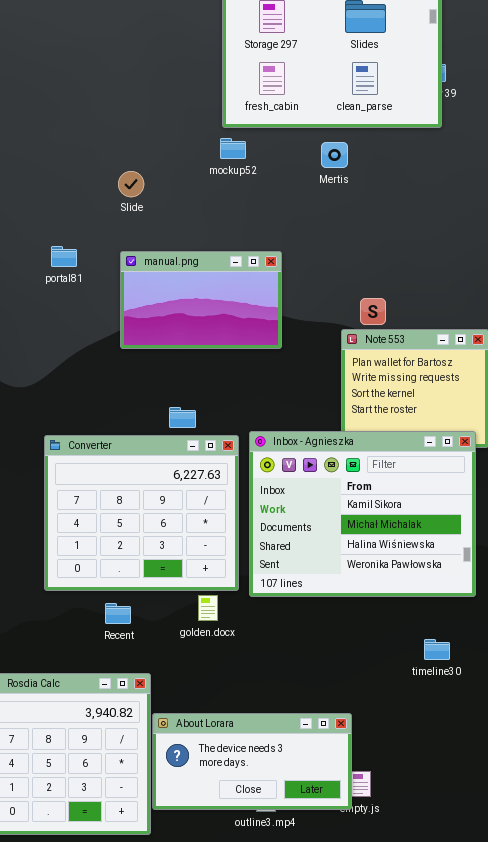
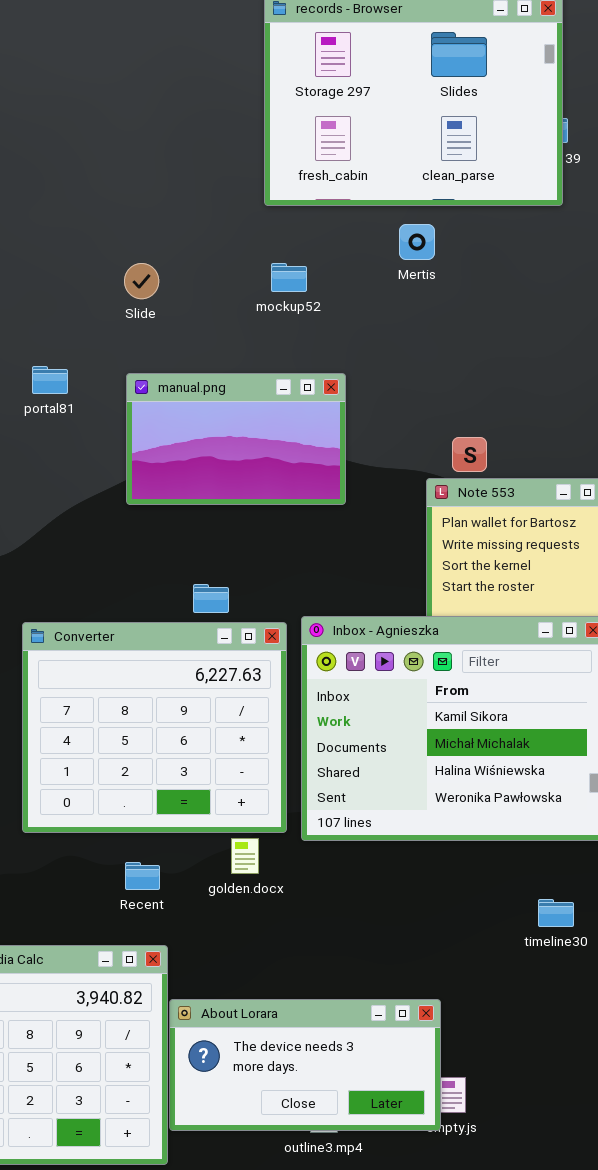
mockup52: [220,138,246,159] -> [271,263,307,292], moved
Recent: [105,603,131,624] -> [125,862,160,890], moved

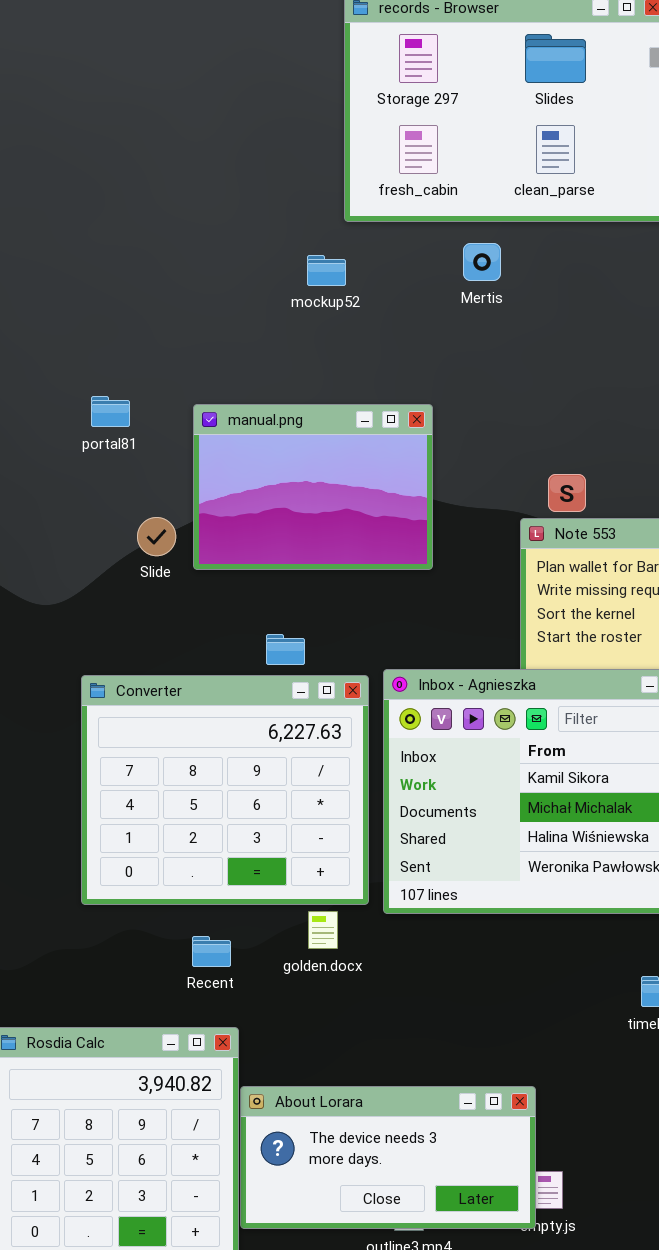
Mertis: [399,224,435,260] -> [463,243,501,281], moved
Slide: [124,263,159,299] -> [137,517,176,556], moved
mockup52: [271,263,307,292] -> [307,255,346,286], moved
manual.png: [126,373,346,505] -> [193,404,433,570], resized

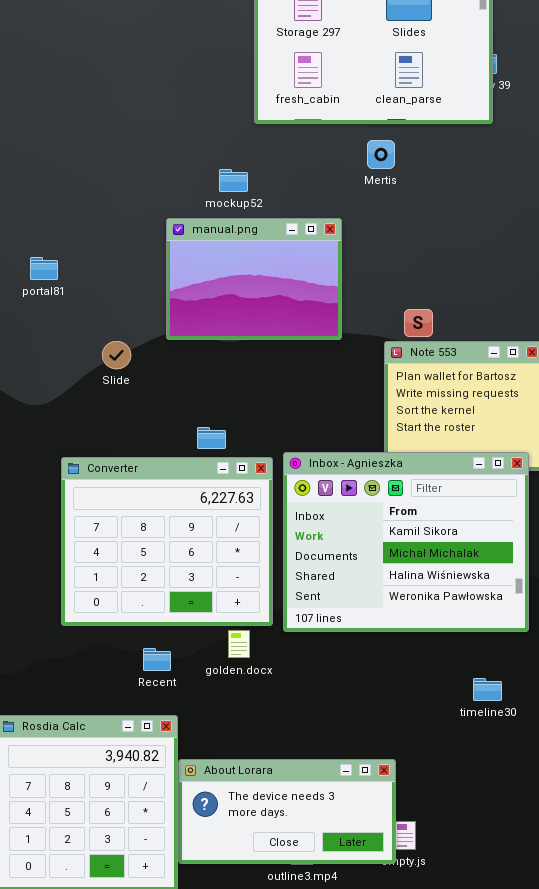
Mertis: [463,243,501,281] -> [367,140,395,169], moved
mockup52: [307,255,346,286] -> [219,169,248,192], moved
portal81: [91,396,130,427] -> [30,257,58,280], moved
manual.png: [193,404,433,570] -> [166,218,342,340], moved

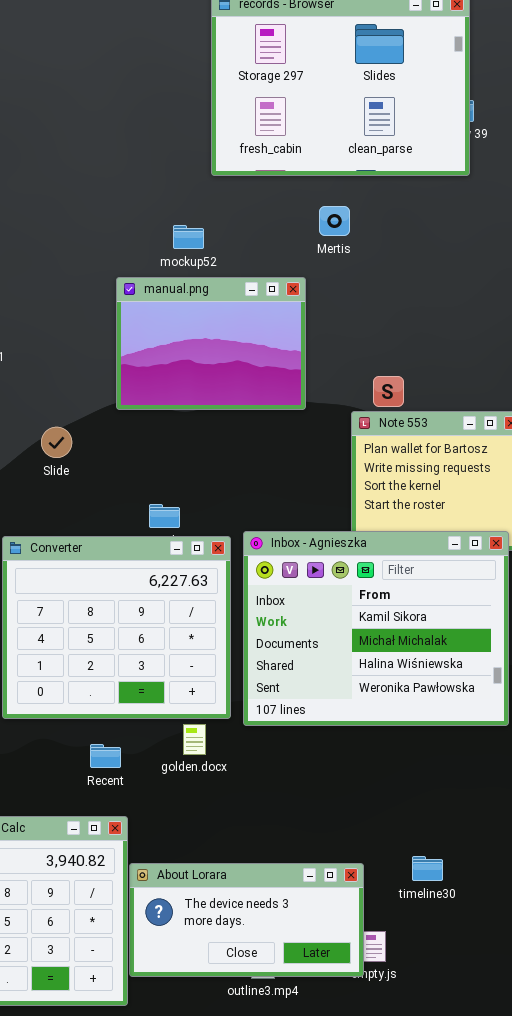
Mertis: [367,140,395,169] -> [319,206,350,236], moved
Slide: [102,341,131,369] -> [41,427,72,458], moved
timeline30: [473,678,502,701] -> [412,856,443,881], moved

